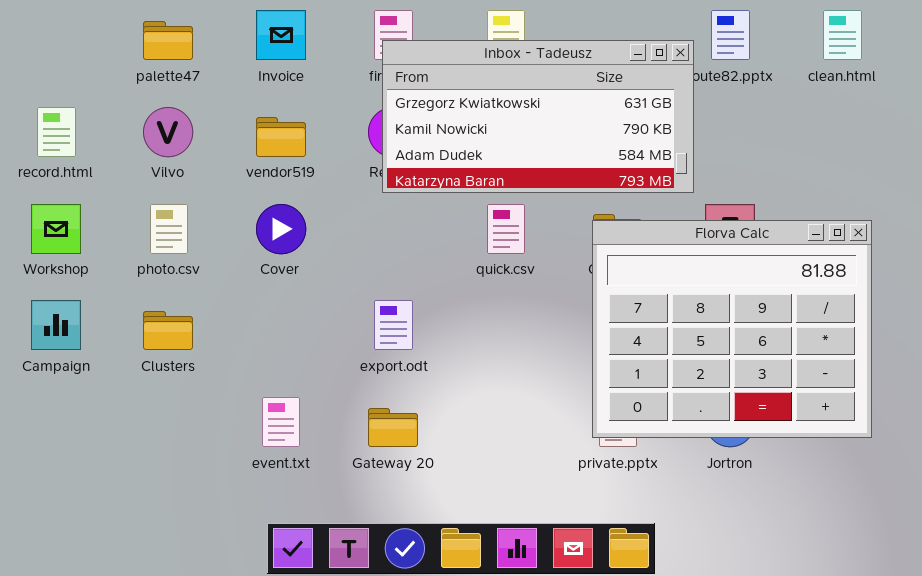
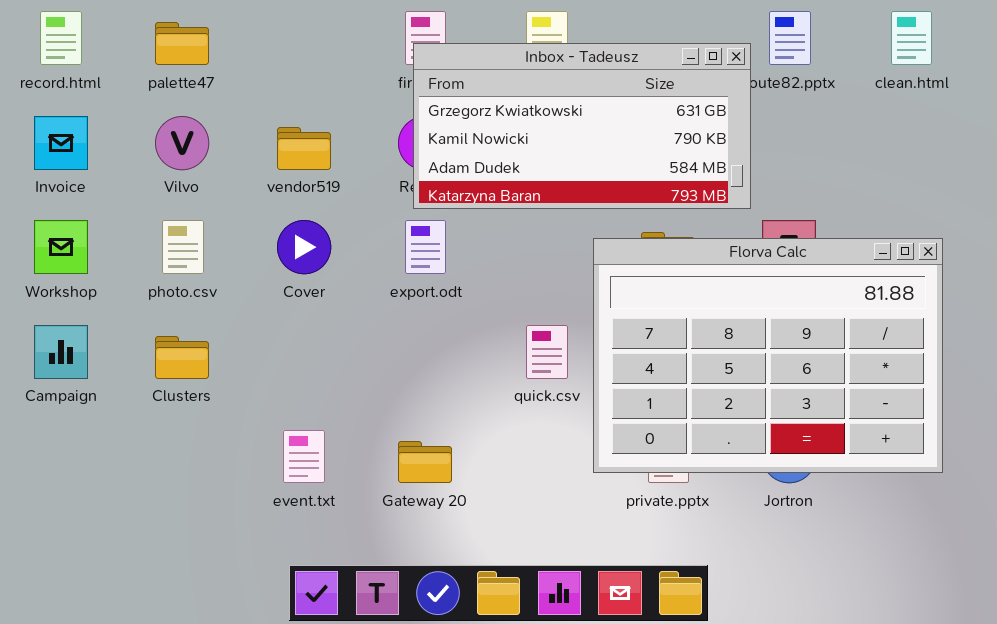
Invoice: [256,10,306,60] -> [34,116,88,170], moved
record.html: [37,107,76,157] -> [40,11,82,65], moved
quick.csv: [487,204,525,254] -> [526,325,568,379], moved
Florva Calc: [592,220,872,438] -> [593,238,943,473], resized
export.odt: [374,300,413,350] -> [405,220,446,274], moved

